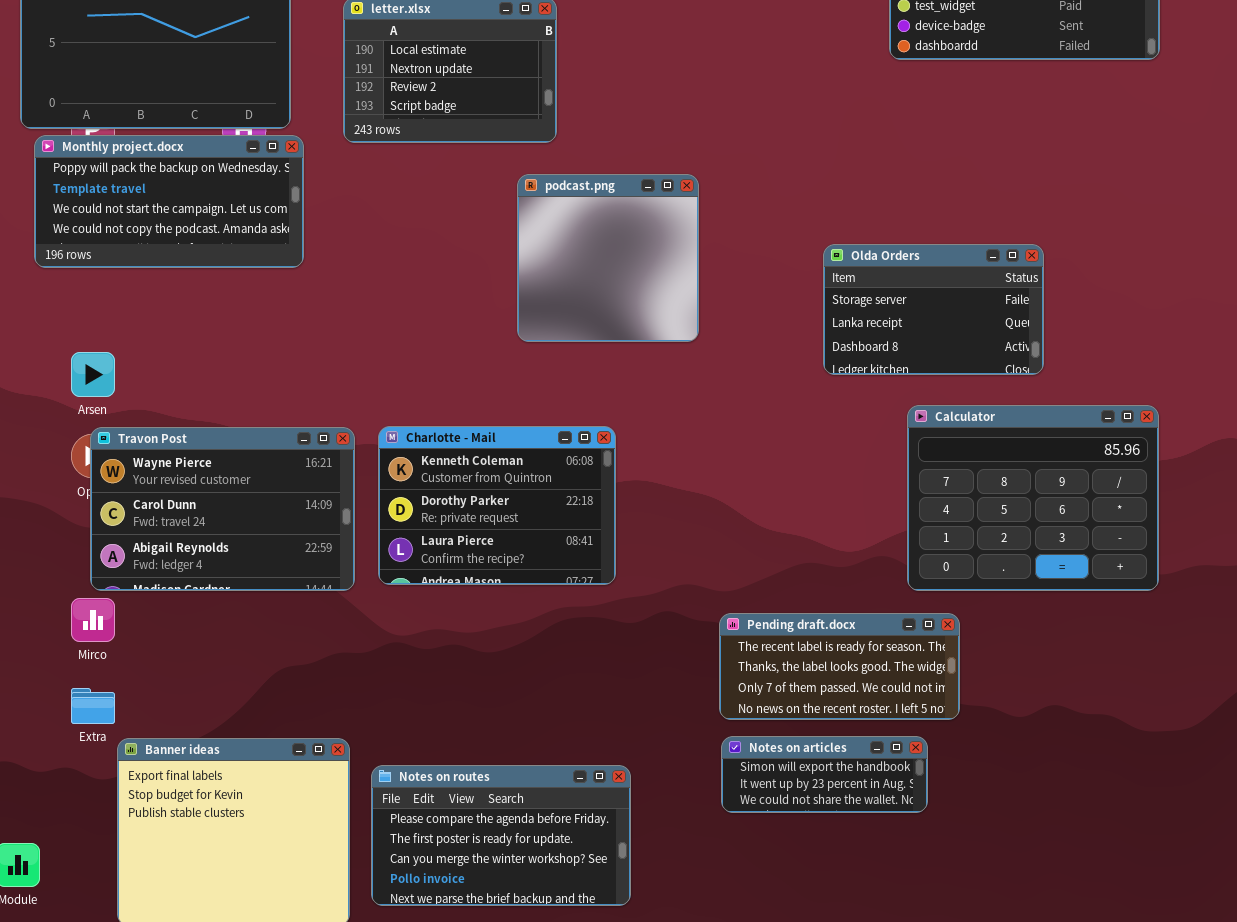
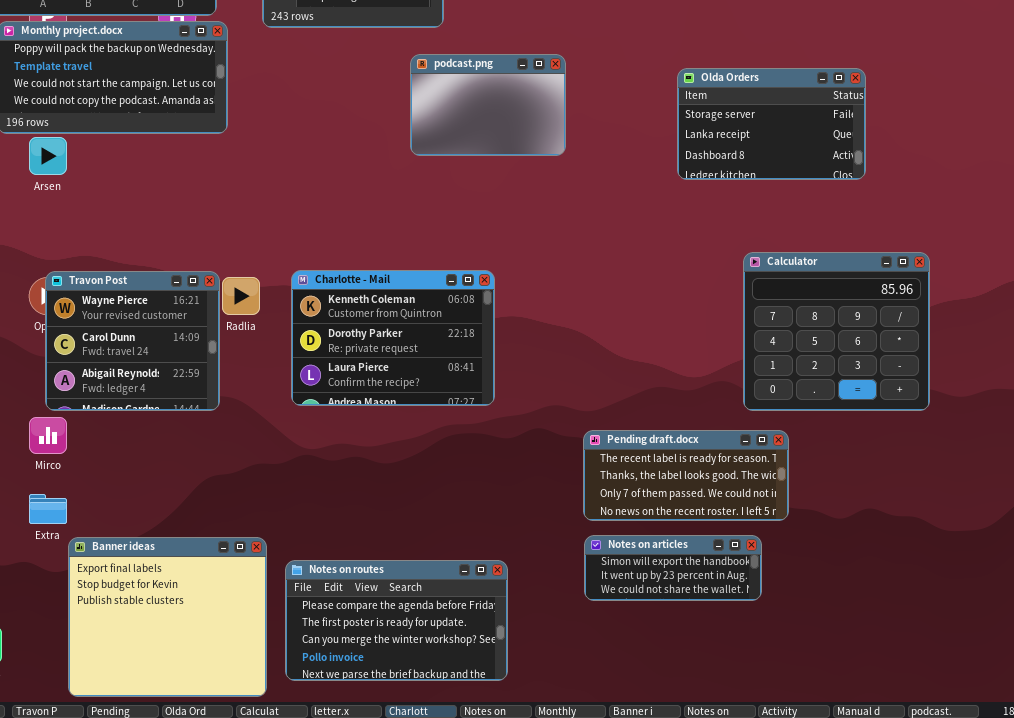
podcast.png: [517,174,699,342] -> [410,54,566,156], resized
Olda Orders: [823,244,1044,375] -> [677,68,866,180], moved
Arsen: [71,352,115,397] -> [29,137,67,175], moved
Calculator: [907,405,1159,591] -> [743,252,930,411], resized
Travon Post: [90,427,355,591] -> [45,271,220,411], resized

